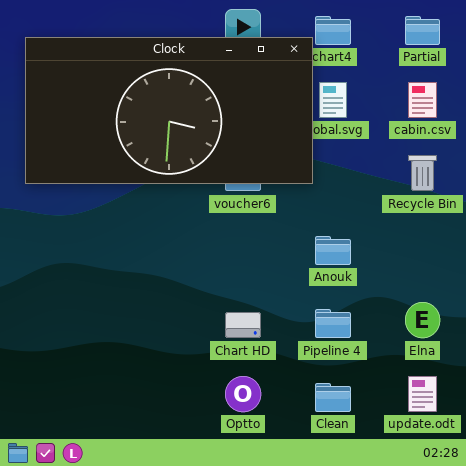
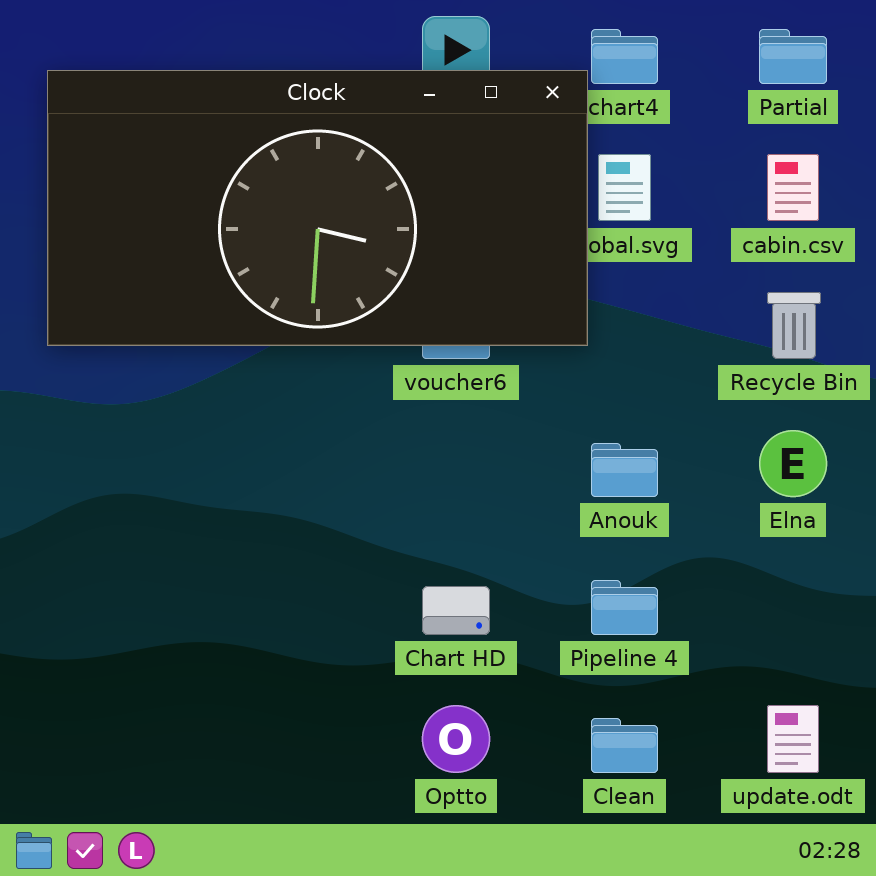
Elna: [405,302,440,338] -> [759,430,827,497], moved

